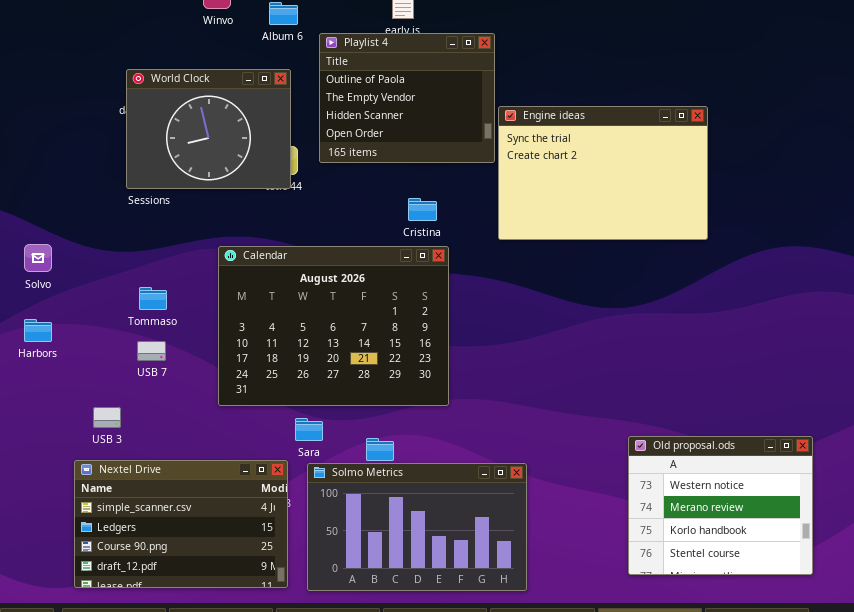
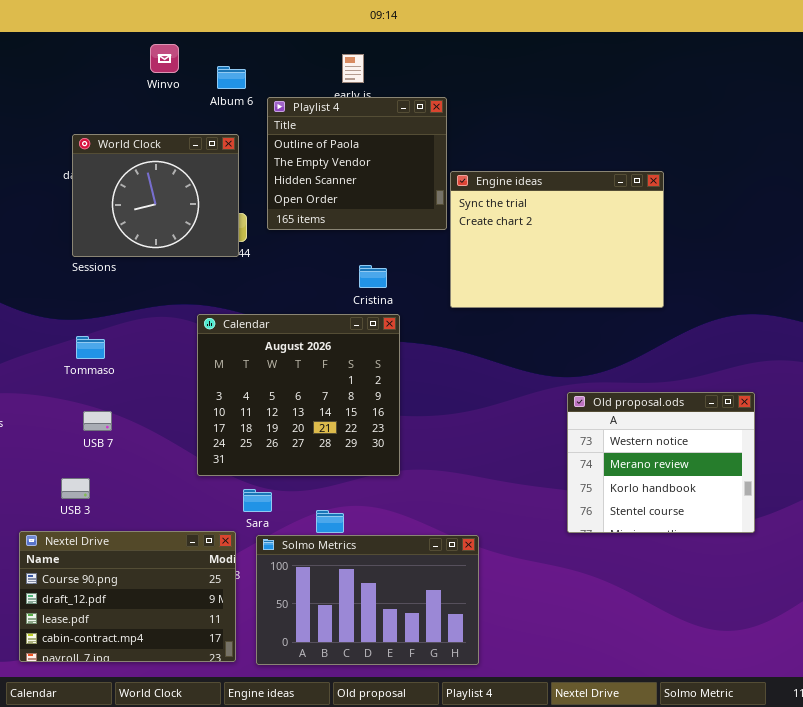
Calendar: [218,246,449,406] -> [197,314,400,476], resized
Tommaso: [139,287,167,310] -> [76,336,105,359], moved
USB 3: [93,407,121,428] -> [61,478,90,499], moved
Old proposal.ods: [628,436,813,575] -> [567,392,755,533], moved
Nextel Drive: [74,460,288,588] -> [19,531,236,662], scrolled down 2 rows

